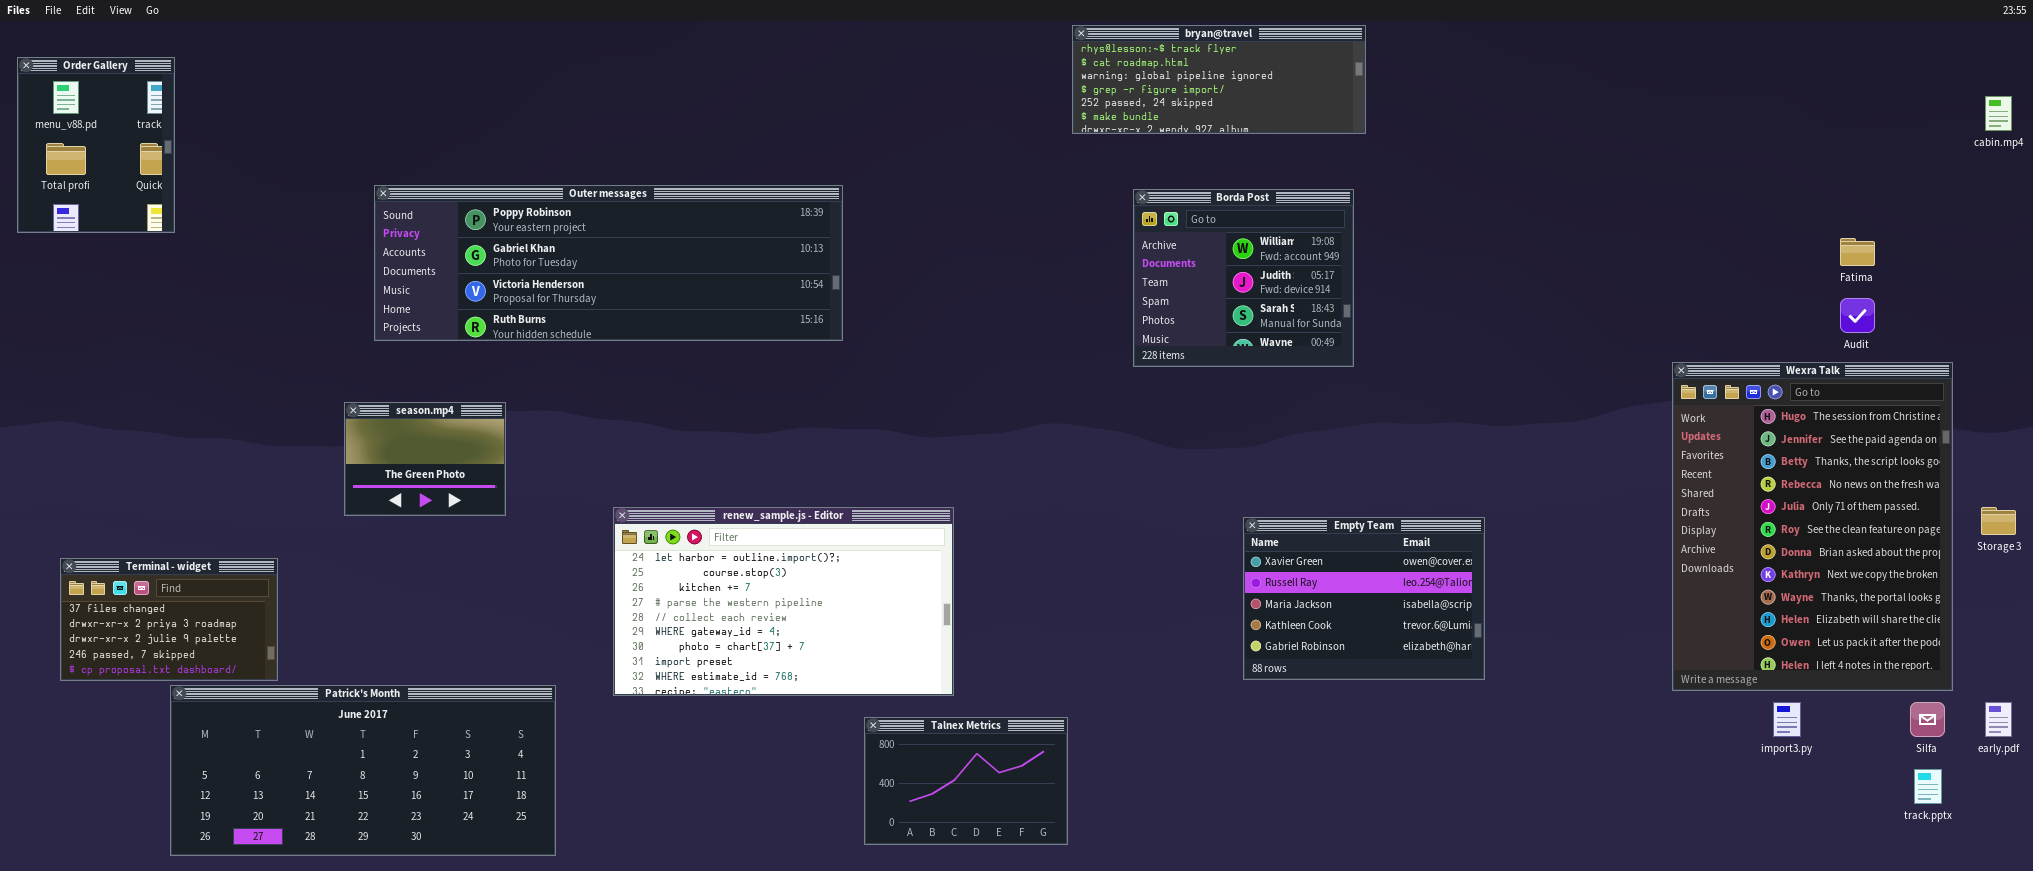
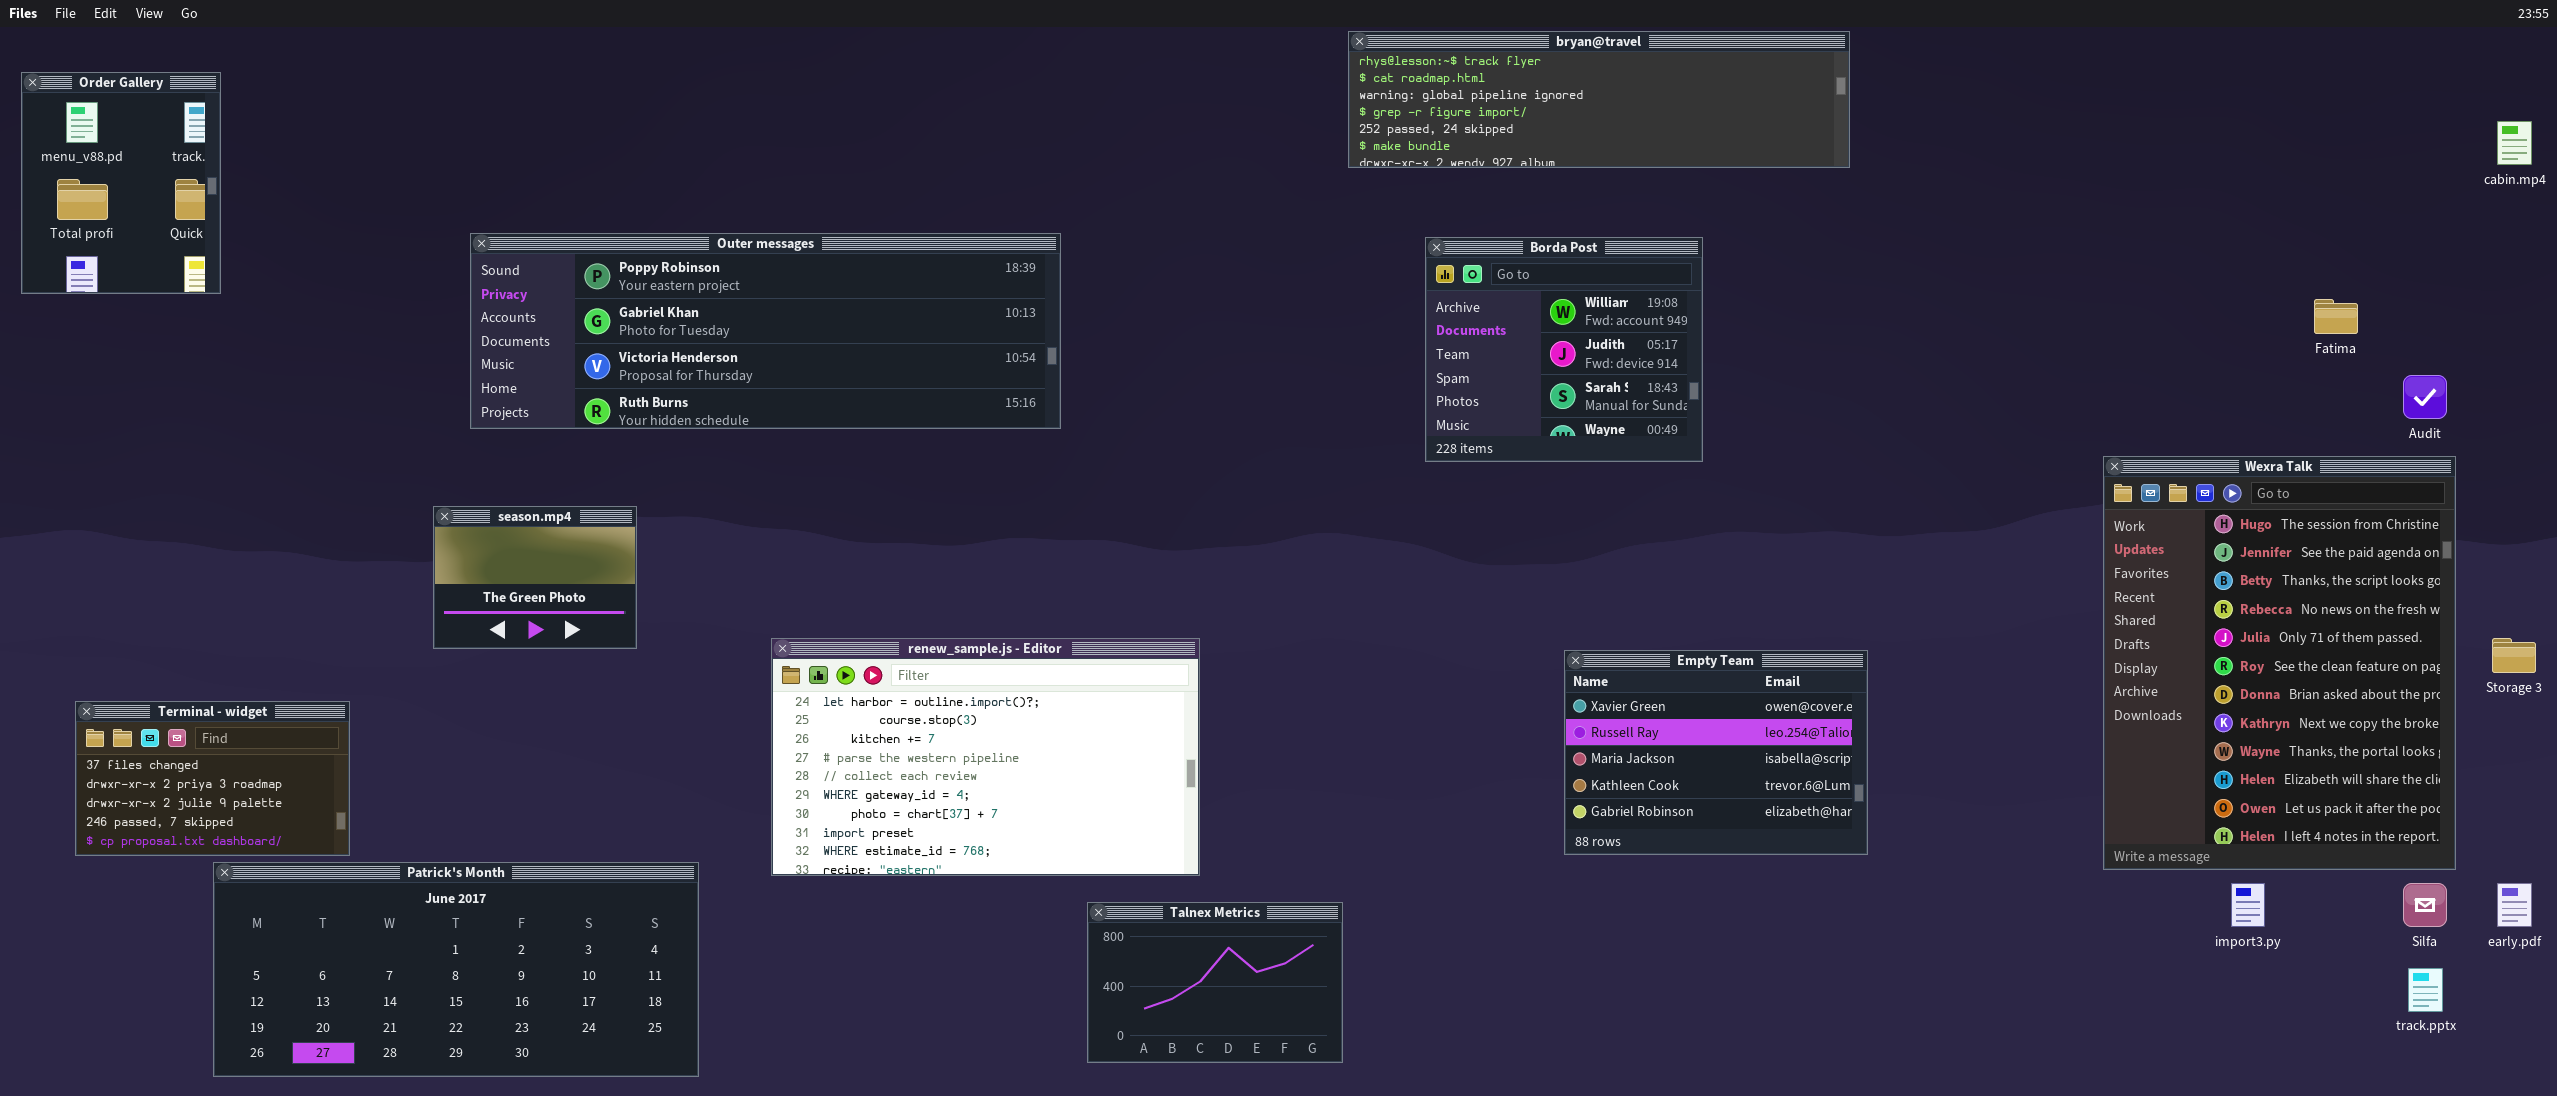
bryan@travel: [1072,25,1366,134] -> [1348,31,1850,168], resized
Audit: [1840,298,1875,333] -> [2403,375,2447,419], moved

